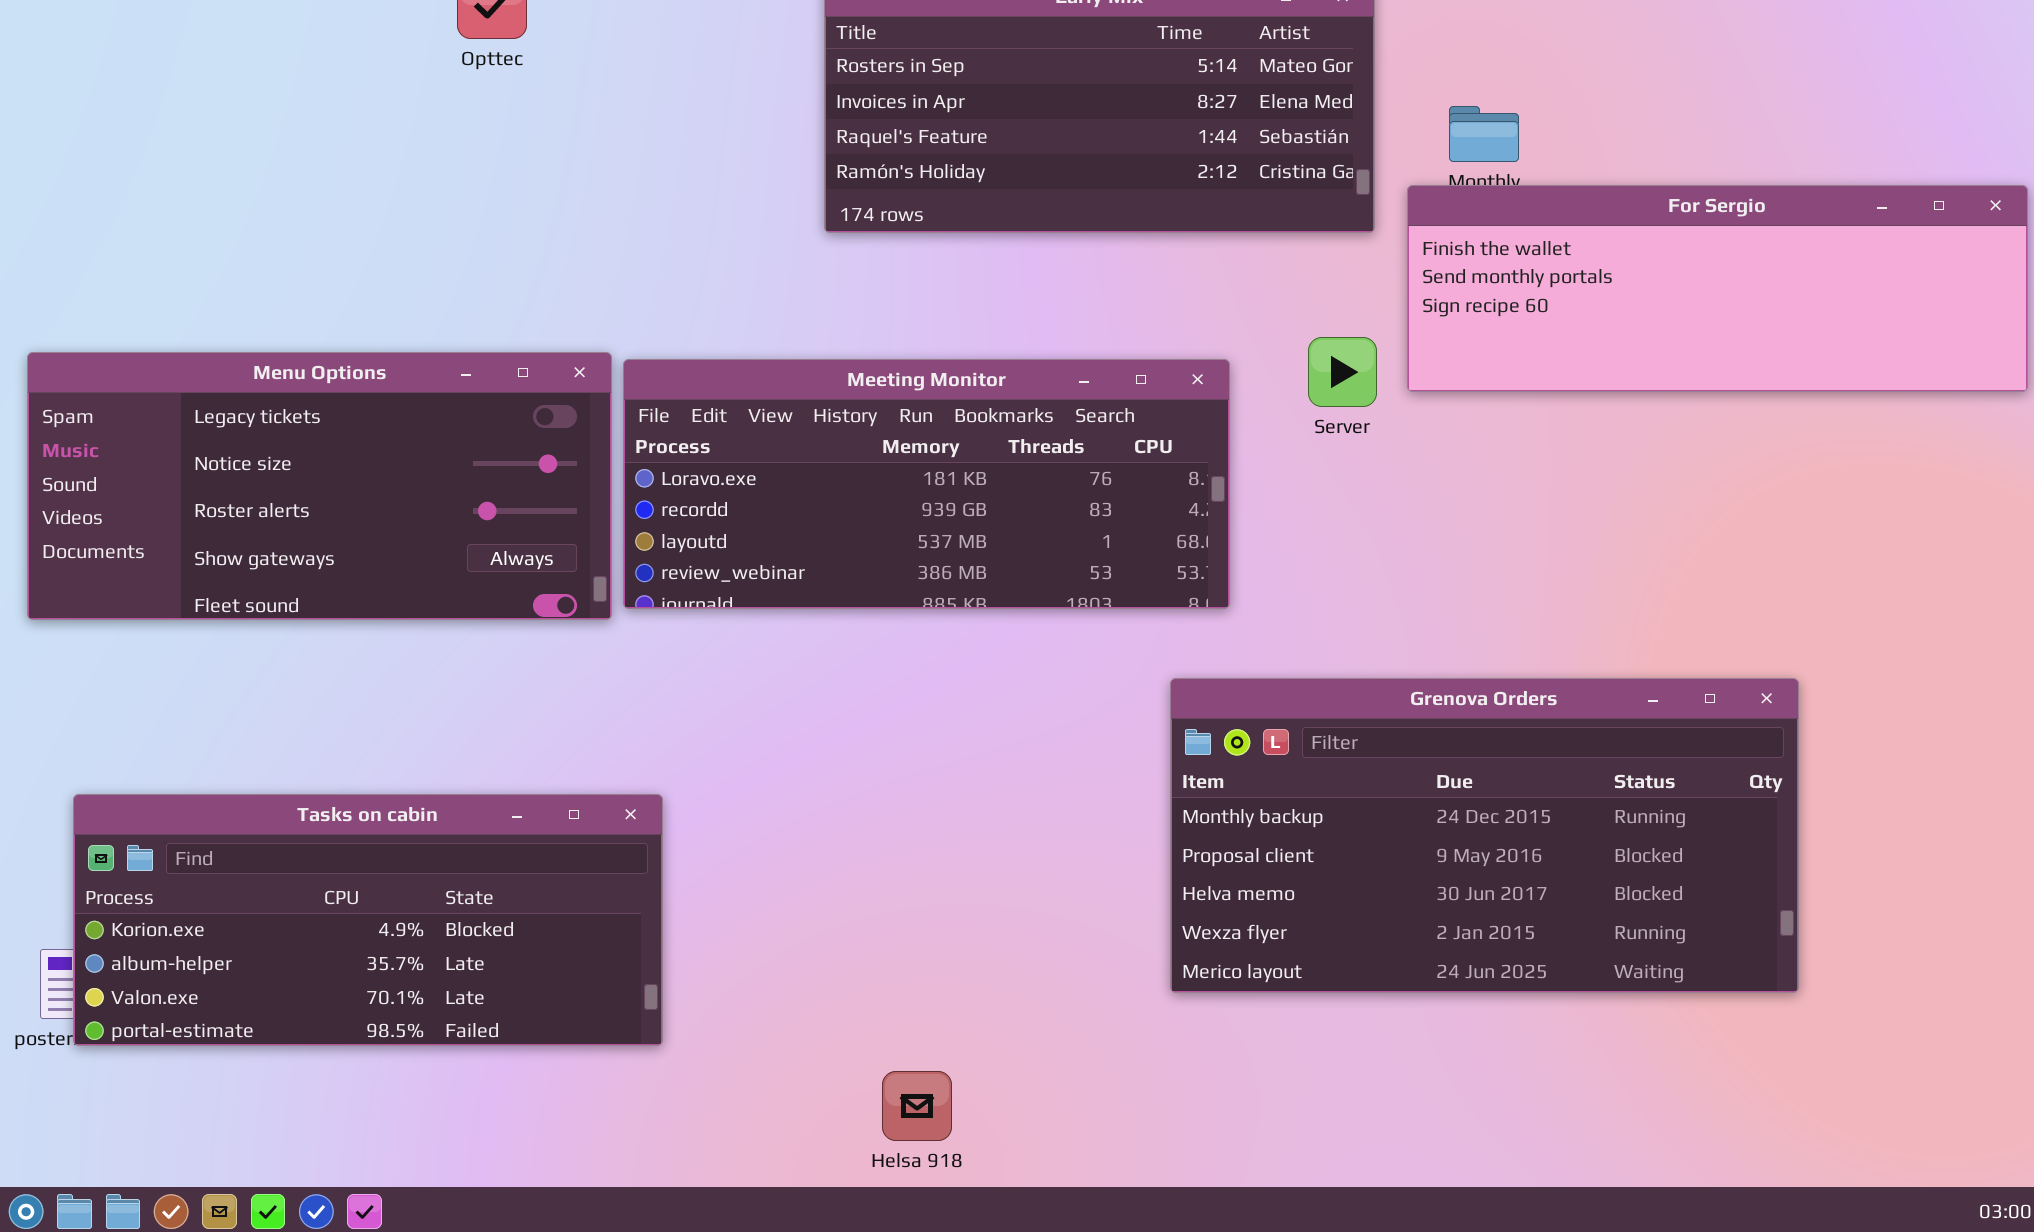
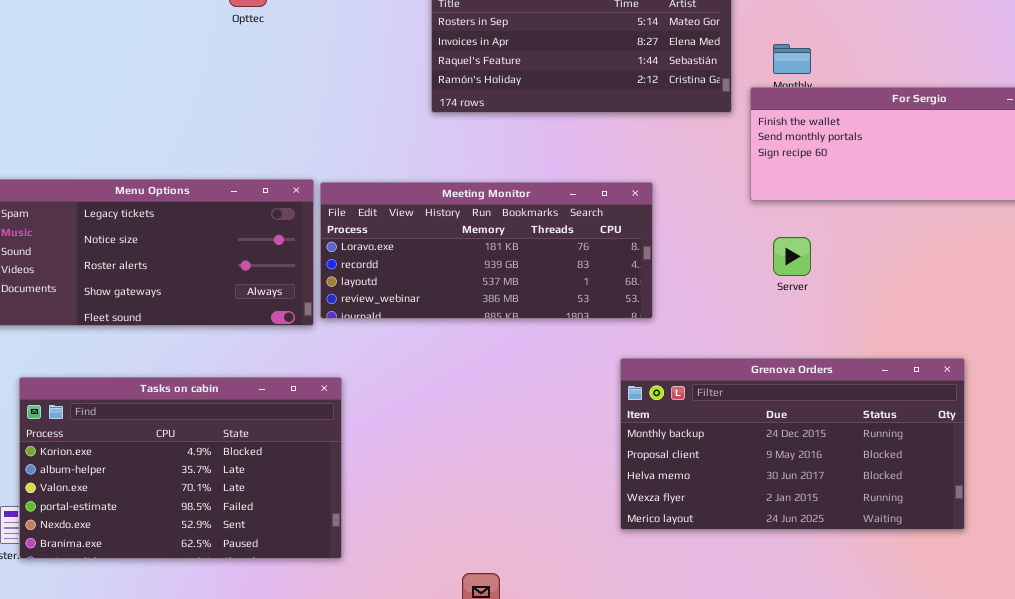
Server: [1308,337,1377,407] -> [773,237,811,276], moved
Tasks on cabin: [73,794,663,1046] -> [19,377,342,559], resized

